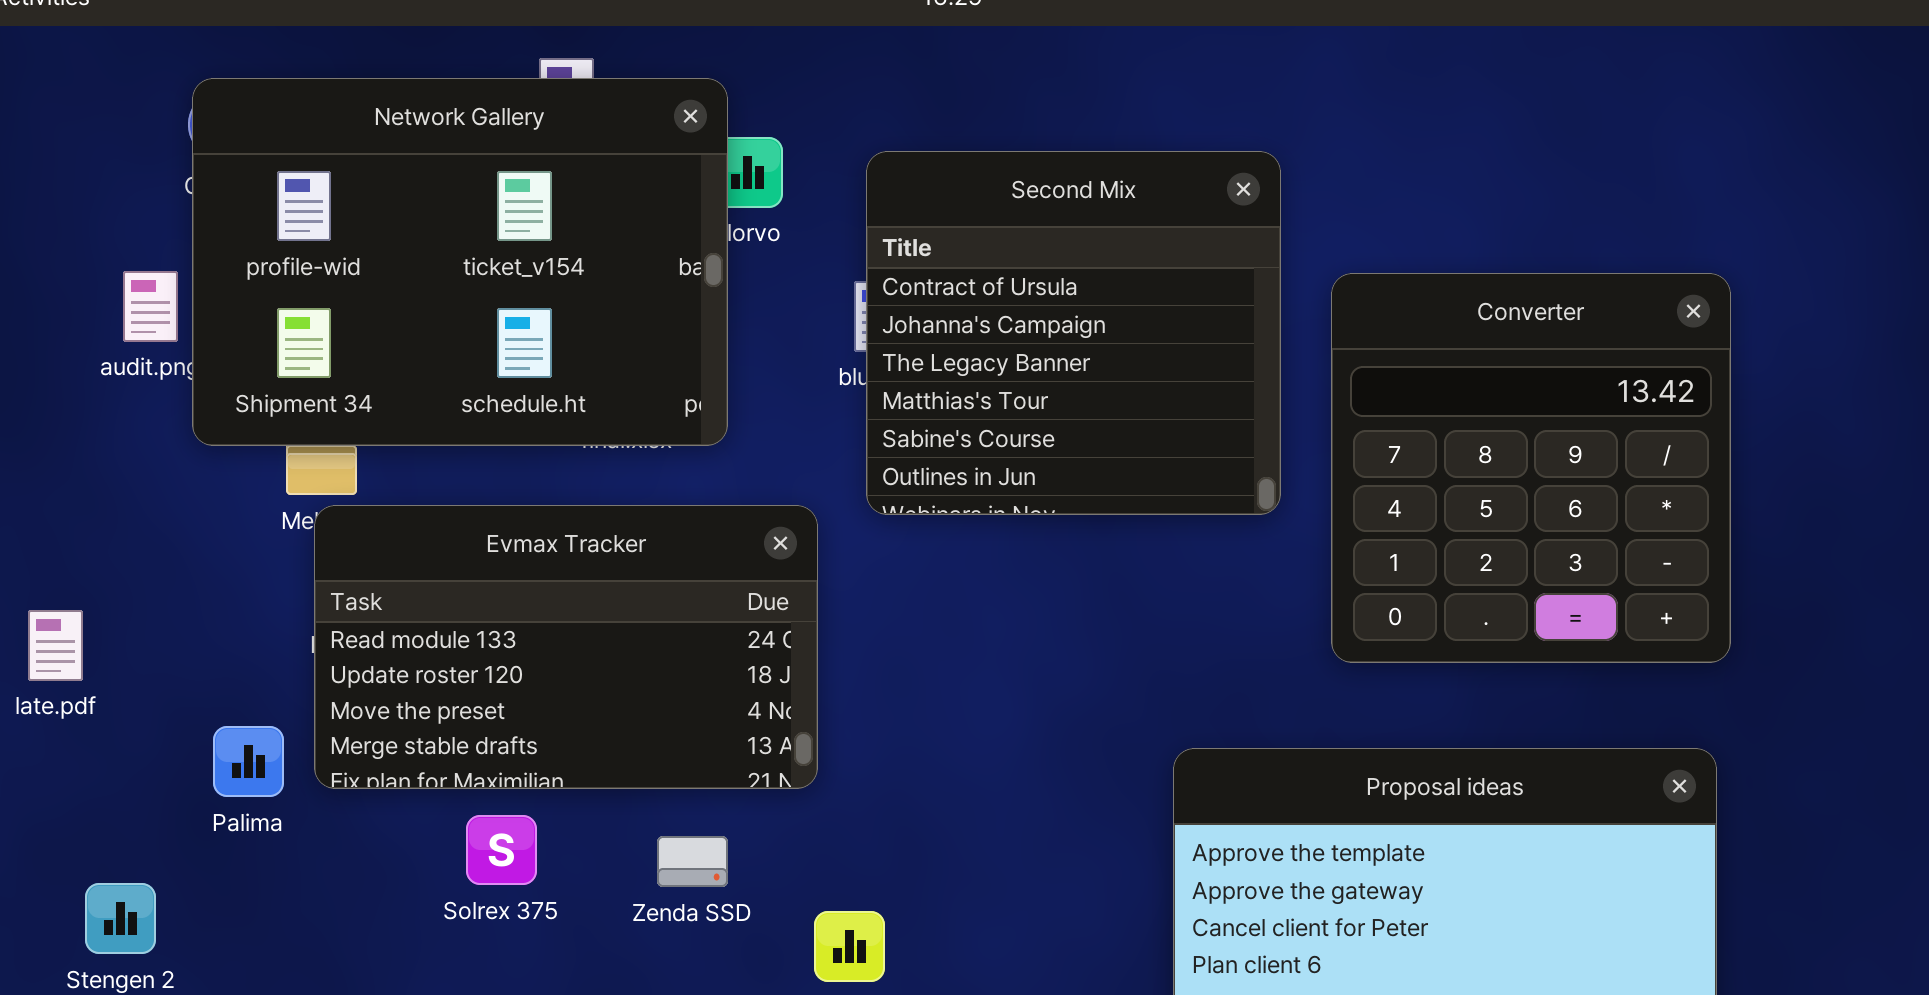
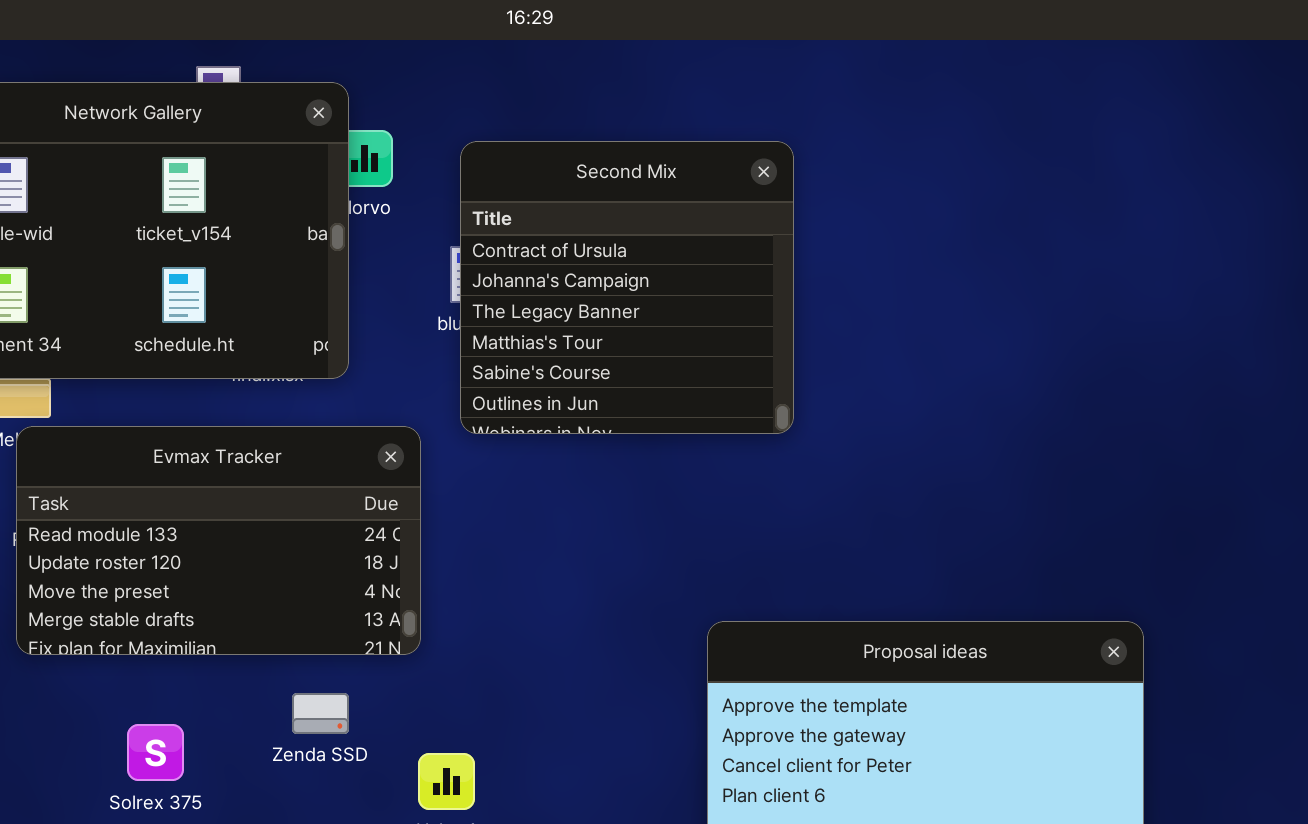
Converter: [1331,273,1731,663] -> none, closed
Solrex 375: [466,815,537,885] -> [127,724,184,781], moved

